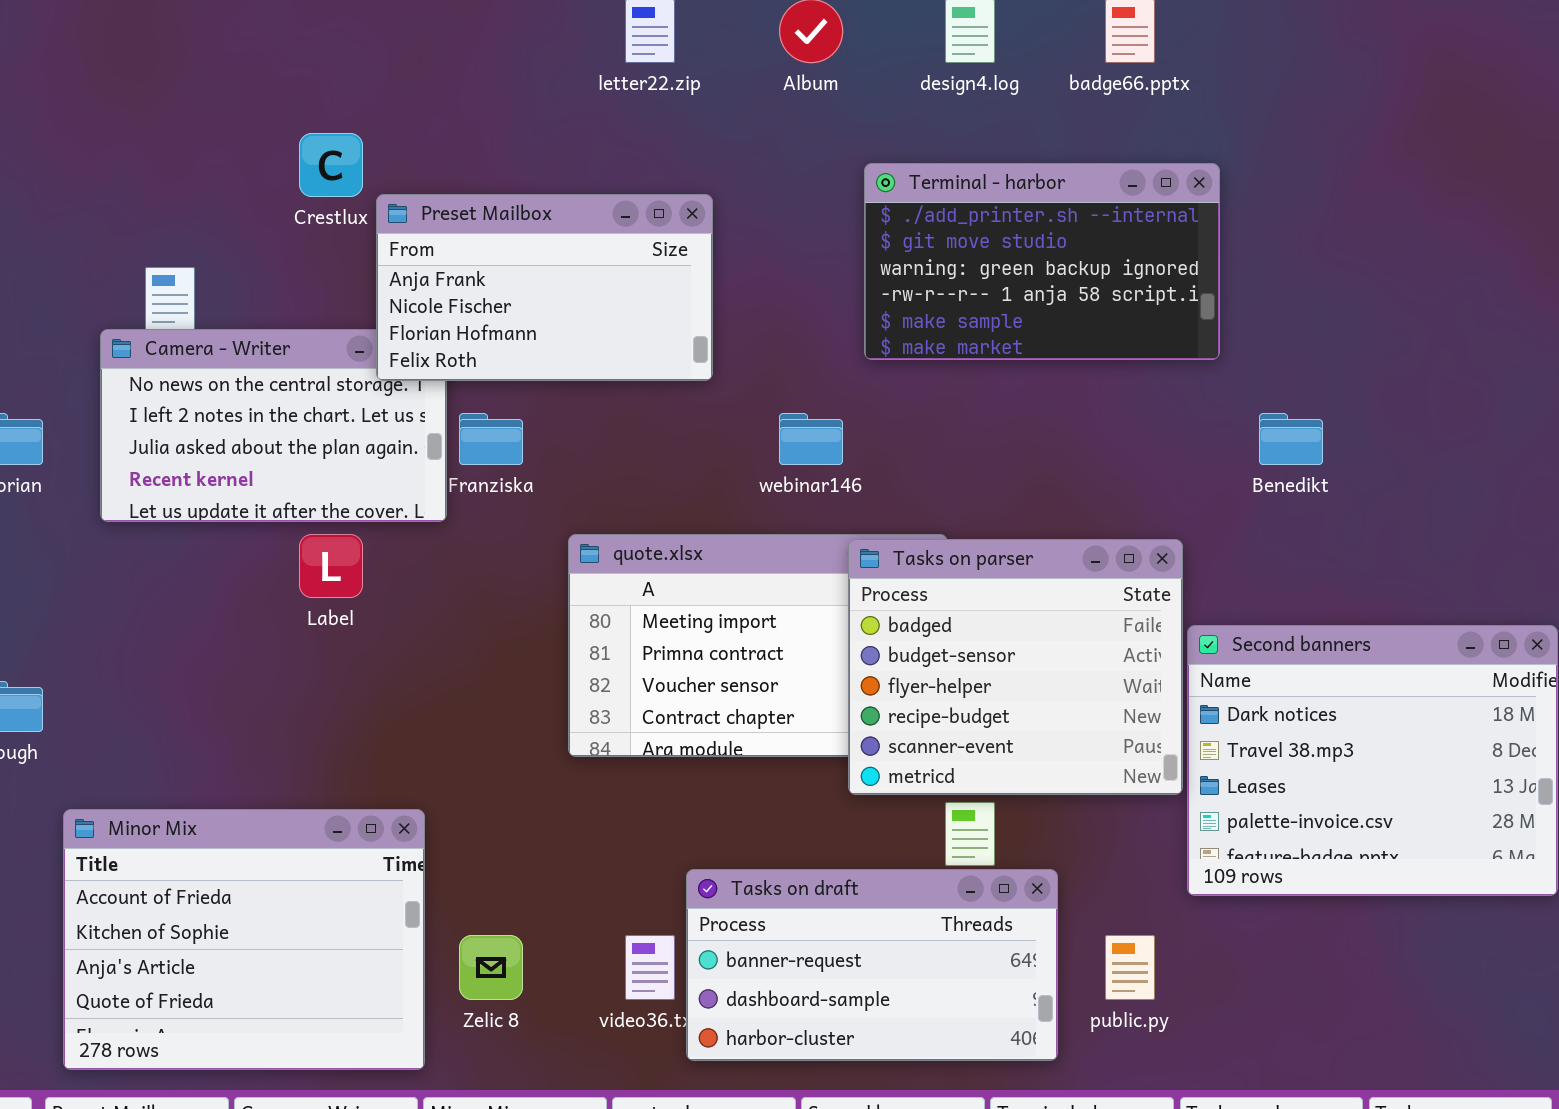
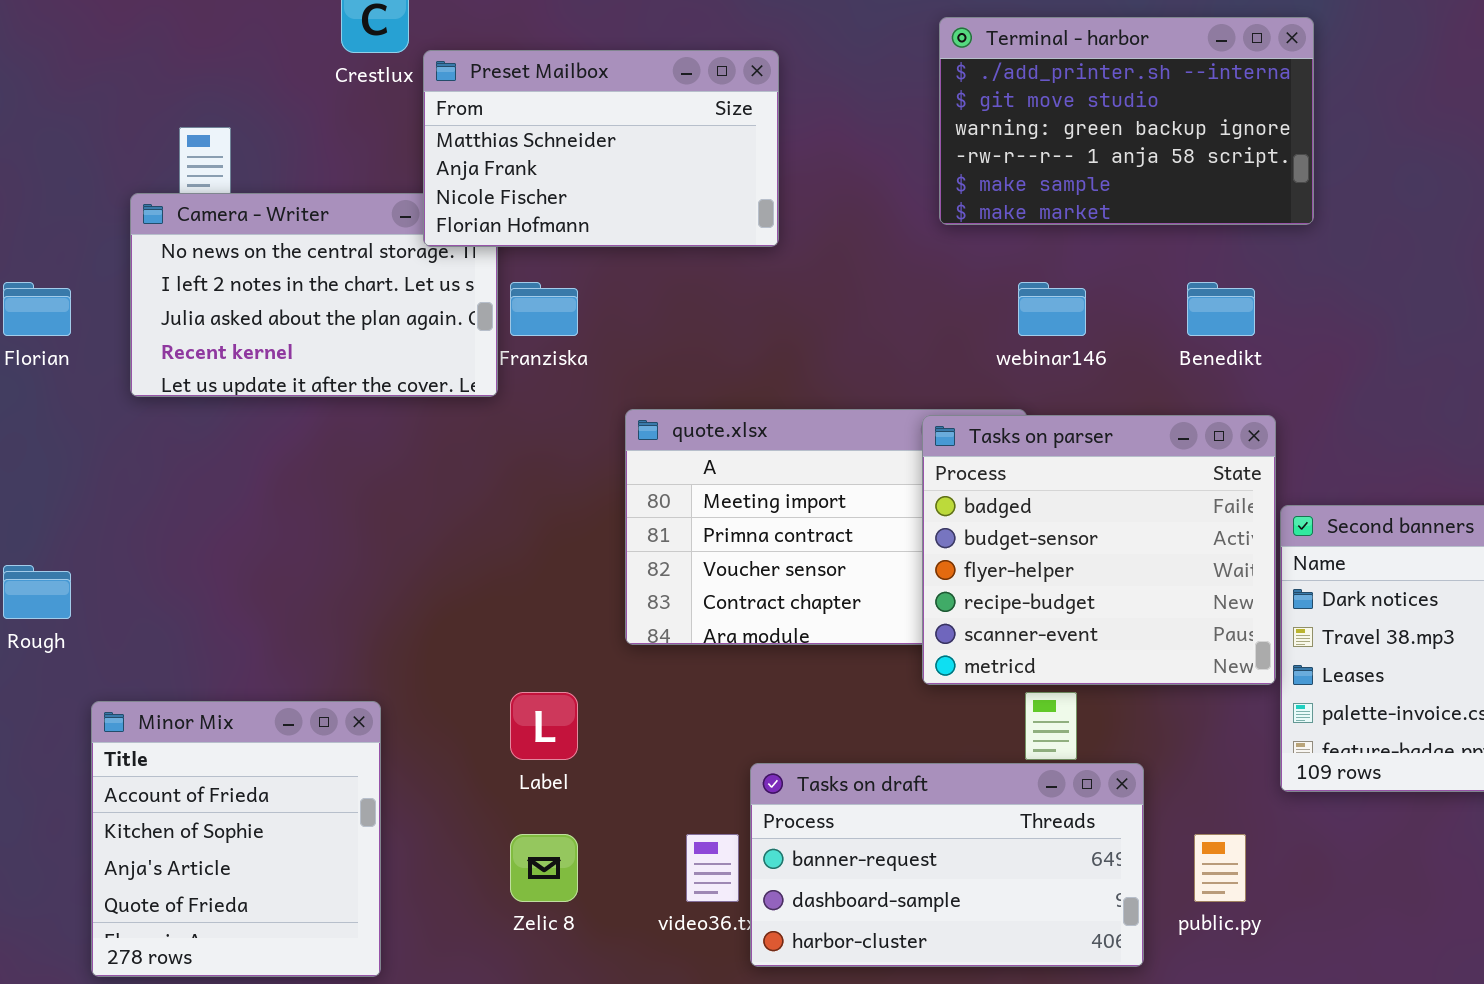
Preset Mailbox: [376,194,713,381] -> [423,50,779,247], scrolled up 1 row
webinar146: [779,413,843,465] -> [1018,282,1086,336], moved
Benedikt: [1259,413,1323,465] -> [1187,282,1255,336], moved
Label: [299,534,363,598] -> [510,692,578,760], moved
Minor Mix: [63,809,425,1070] -> [91,701,381,977], resized

